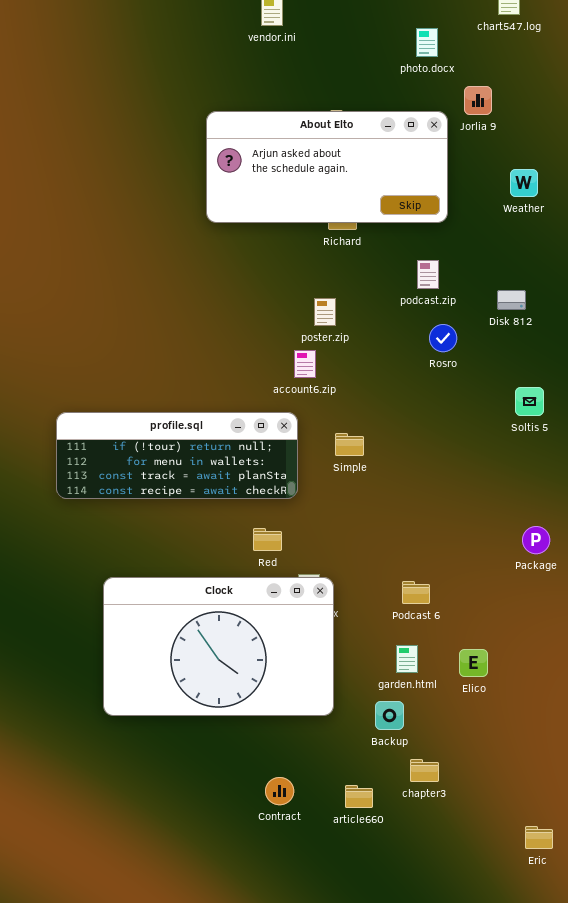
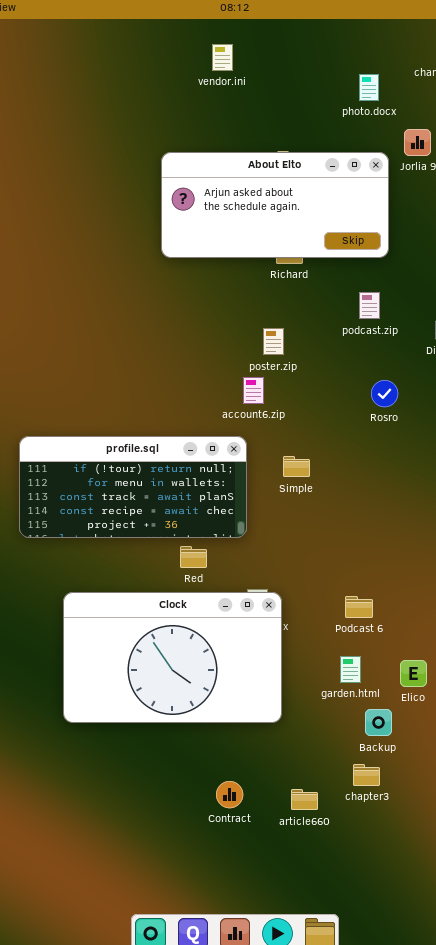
Rosro: [429,324,457,352] -> [371,380,398,407], moved
profile.sql: [56,412,298,499] -> [19,436,247,538], resized
Red: [253,528,282,551] -> [180,546,207,568], moved
Backup: [375,701,404,730] -> [365,709,392,736], moved

